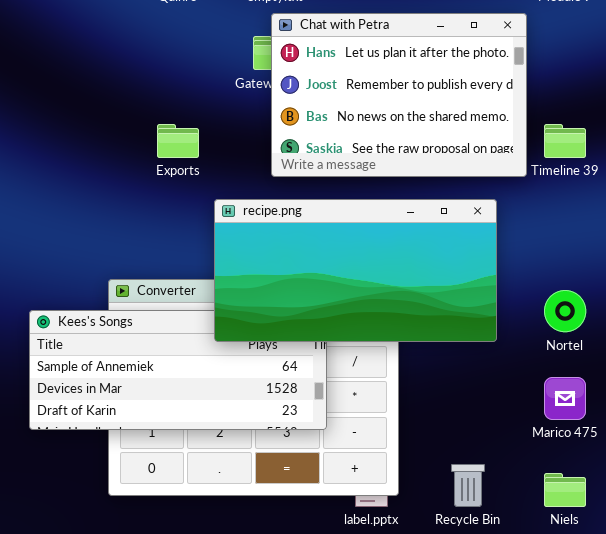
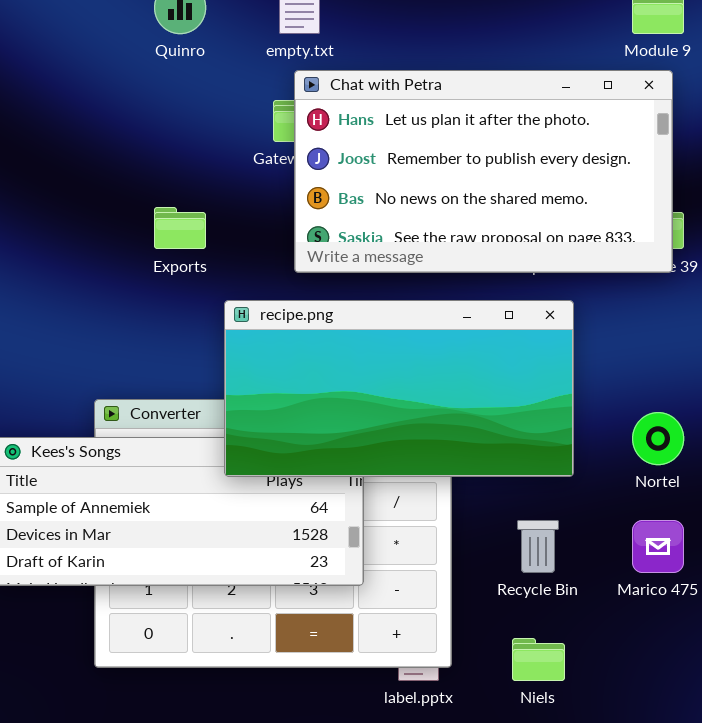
Chat with Petra: [271,13,527,177] -> [294,70,673,273], resized
Recycle Bin: [451,464,485,507] -> [517,520,559,573], moved
Niels: [544,473,586,507] -> [512,638,565,681], moved

